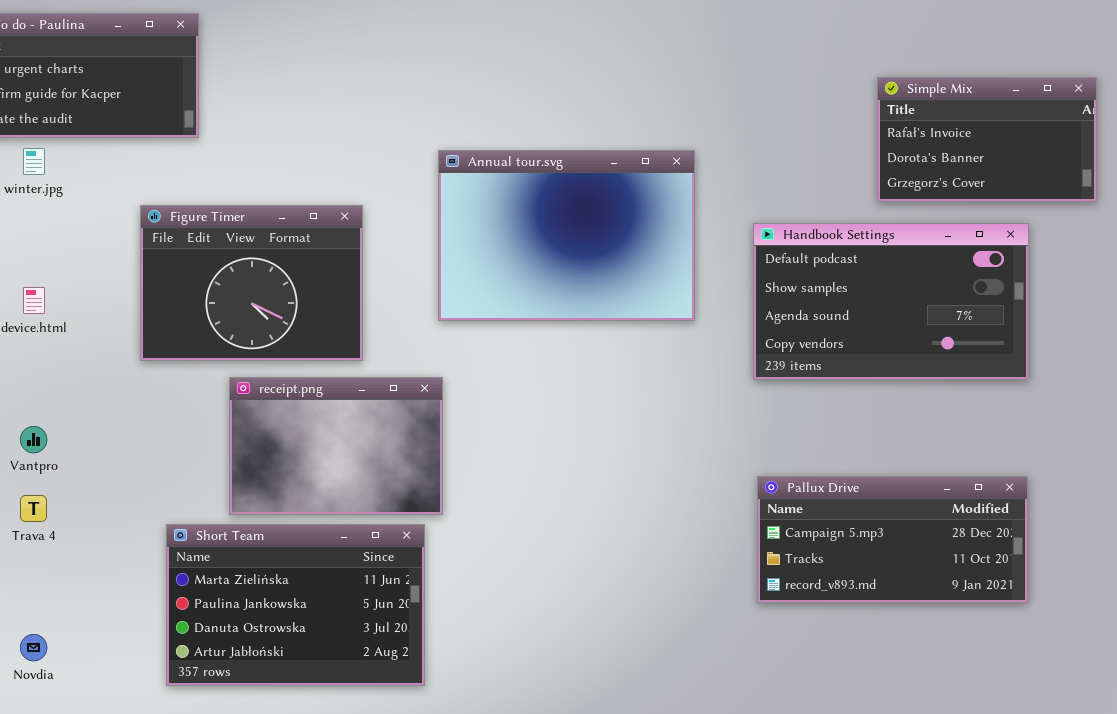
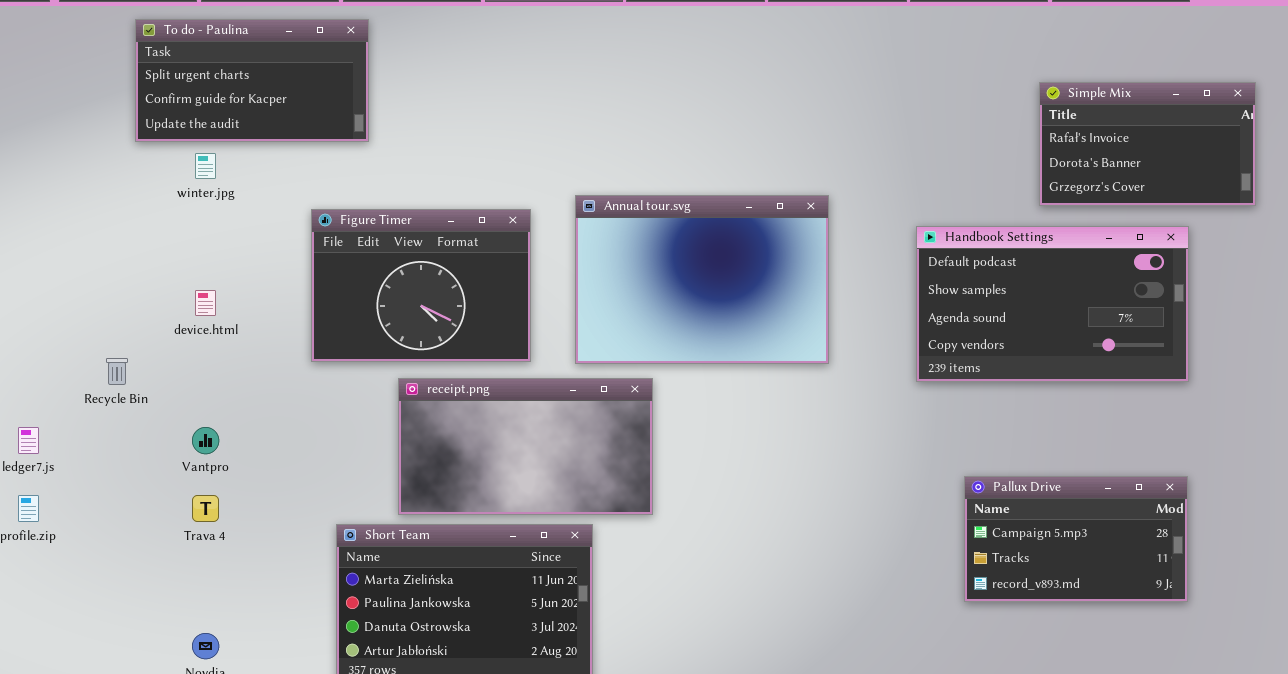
Annual tour.svg: [438,150,695,321] -> [575,195,829,364], moved
receipt.png: [229,377,443,515] -> [398,378,653,515], resized
Pallux Drive: [757,476,1028,603] -> [964,476,1188,602], resized

